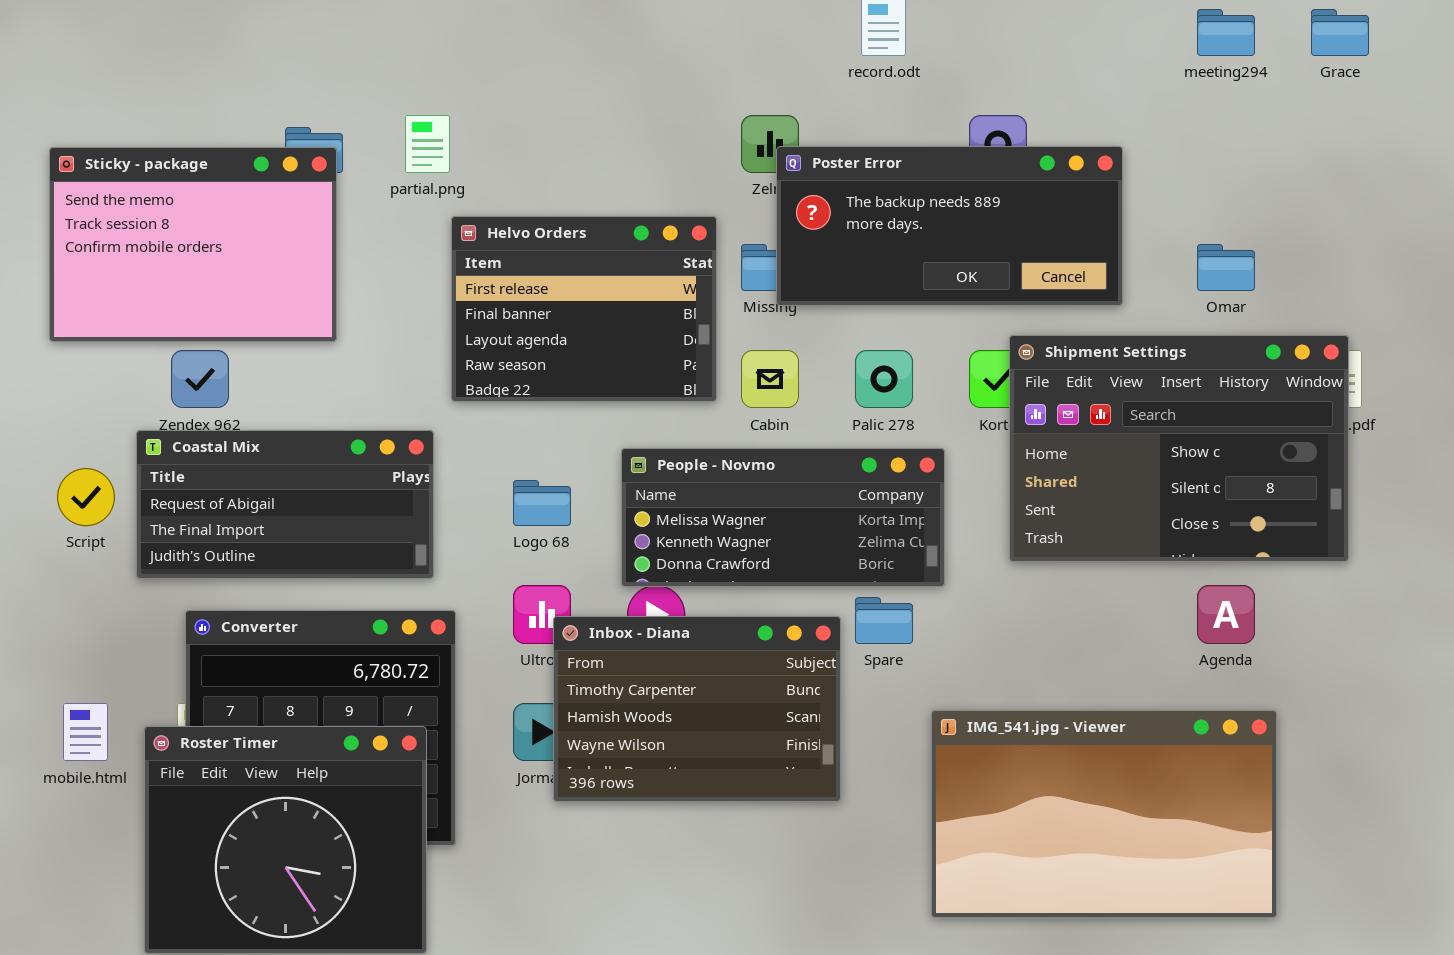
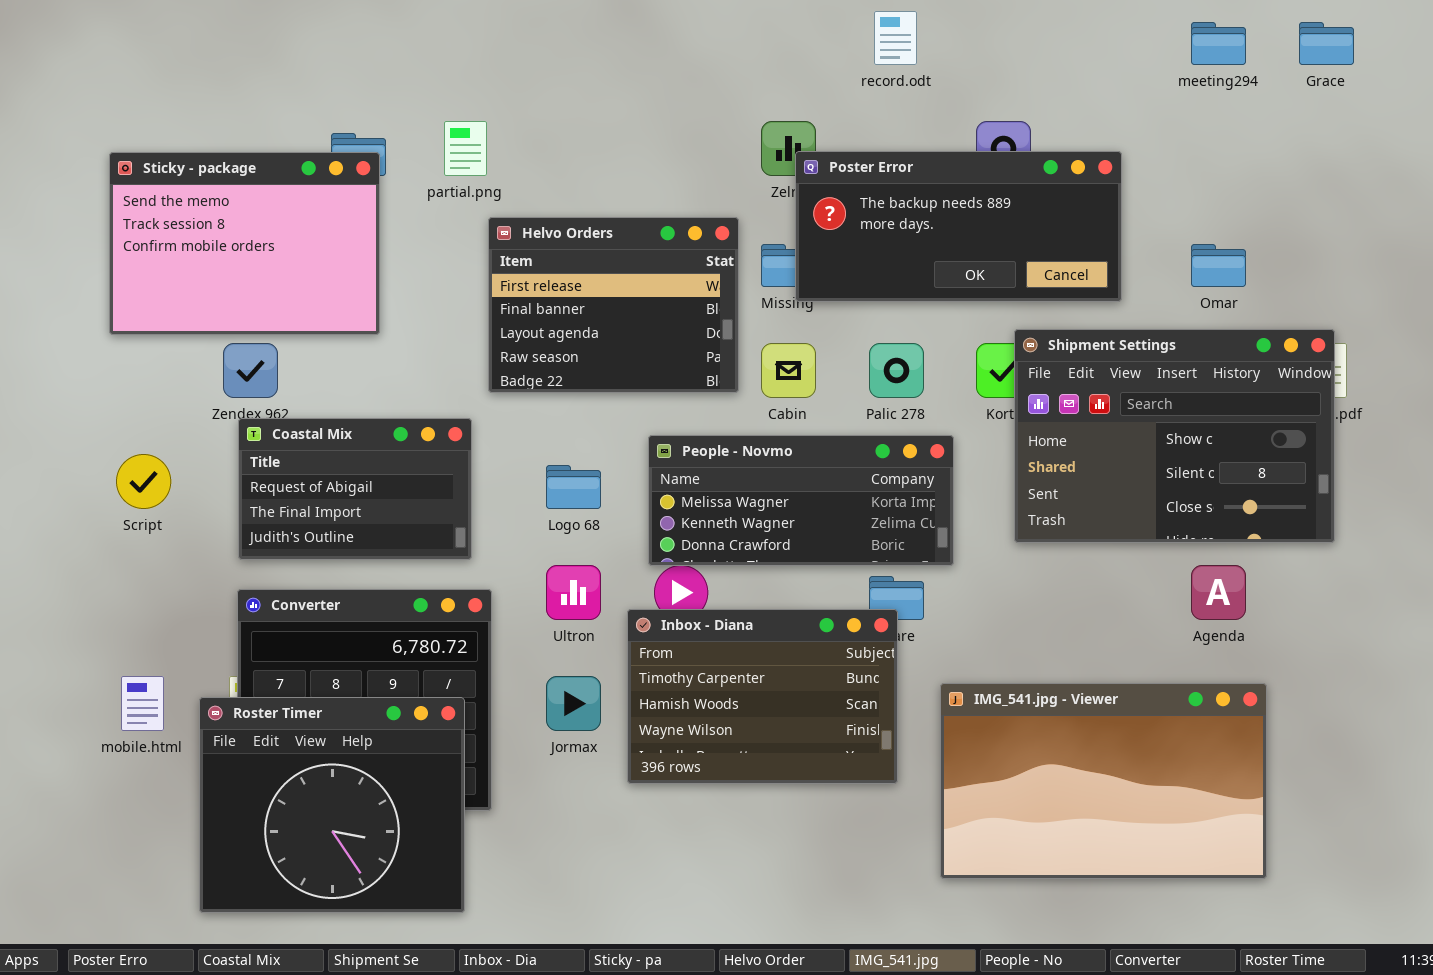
Coastal Mix: [136,430,434,579] -> [238,418,472,560], resized
Inbox - Diana: [553,616,841,802] -> [627,609,898,784], moved

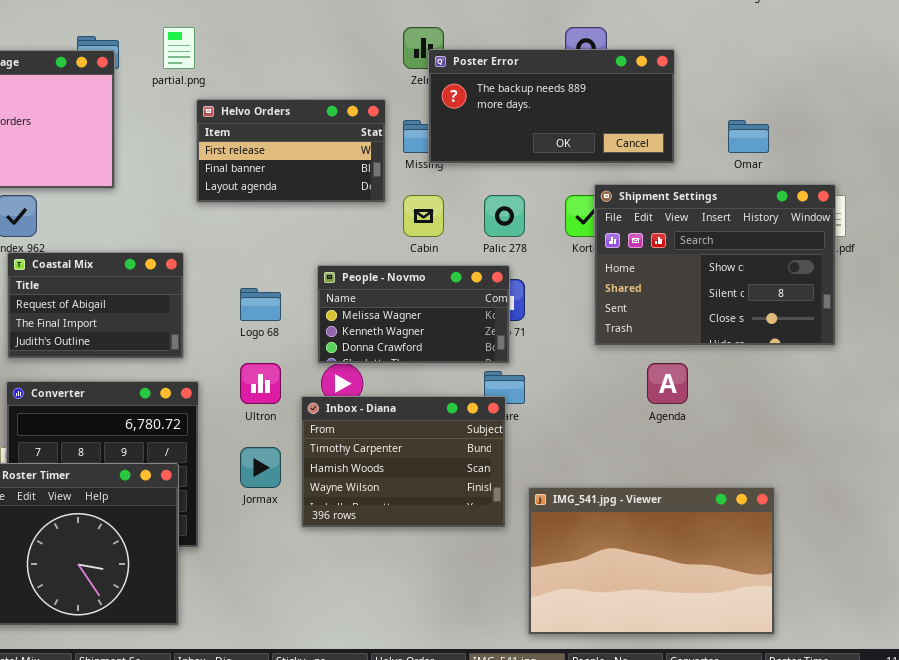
Helvo Orders: [488,217,739,393] -> [196,99,386,203], resized
People - Novmo: [648,435,954,566] -> [317,265,510,364], resized
Agenda: [1191,565,1246,620] -> [647,363,688,404], moved
IMG_541.jpg - Viewer: [940,683,1267,879] -> [528,487,775,635], moved

